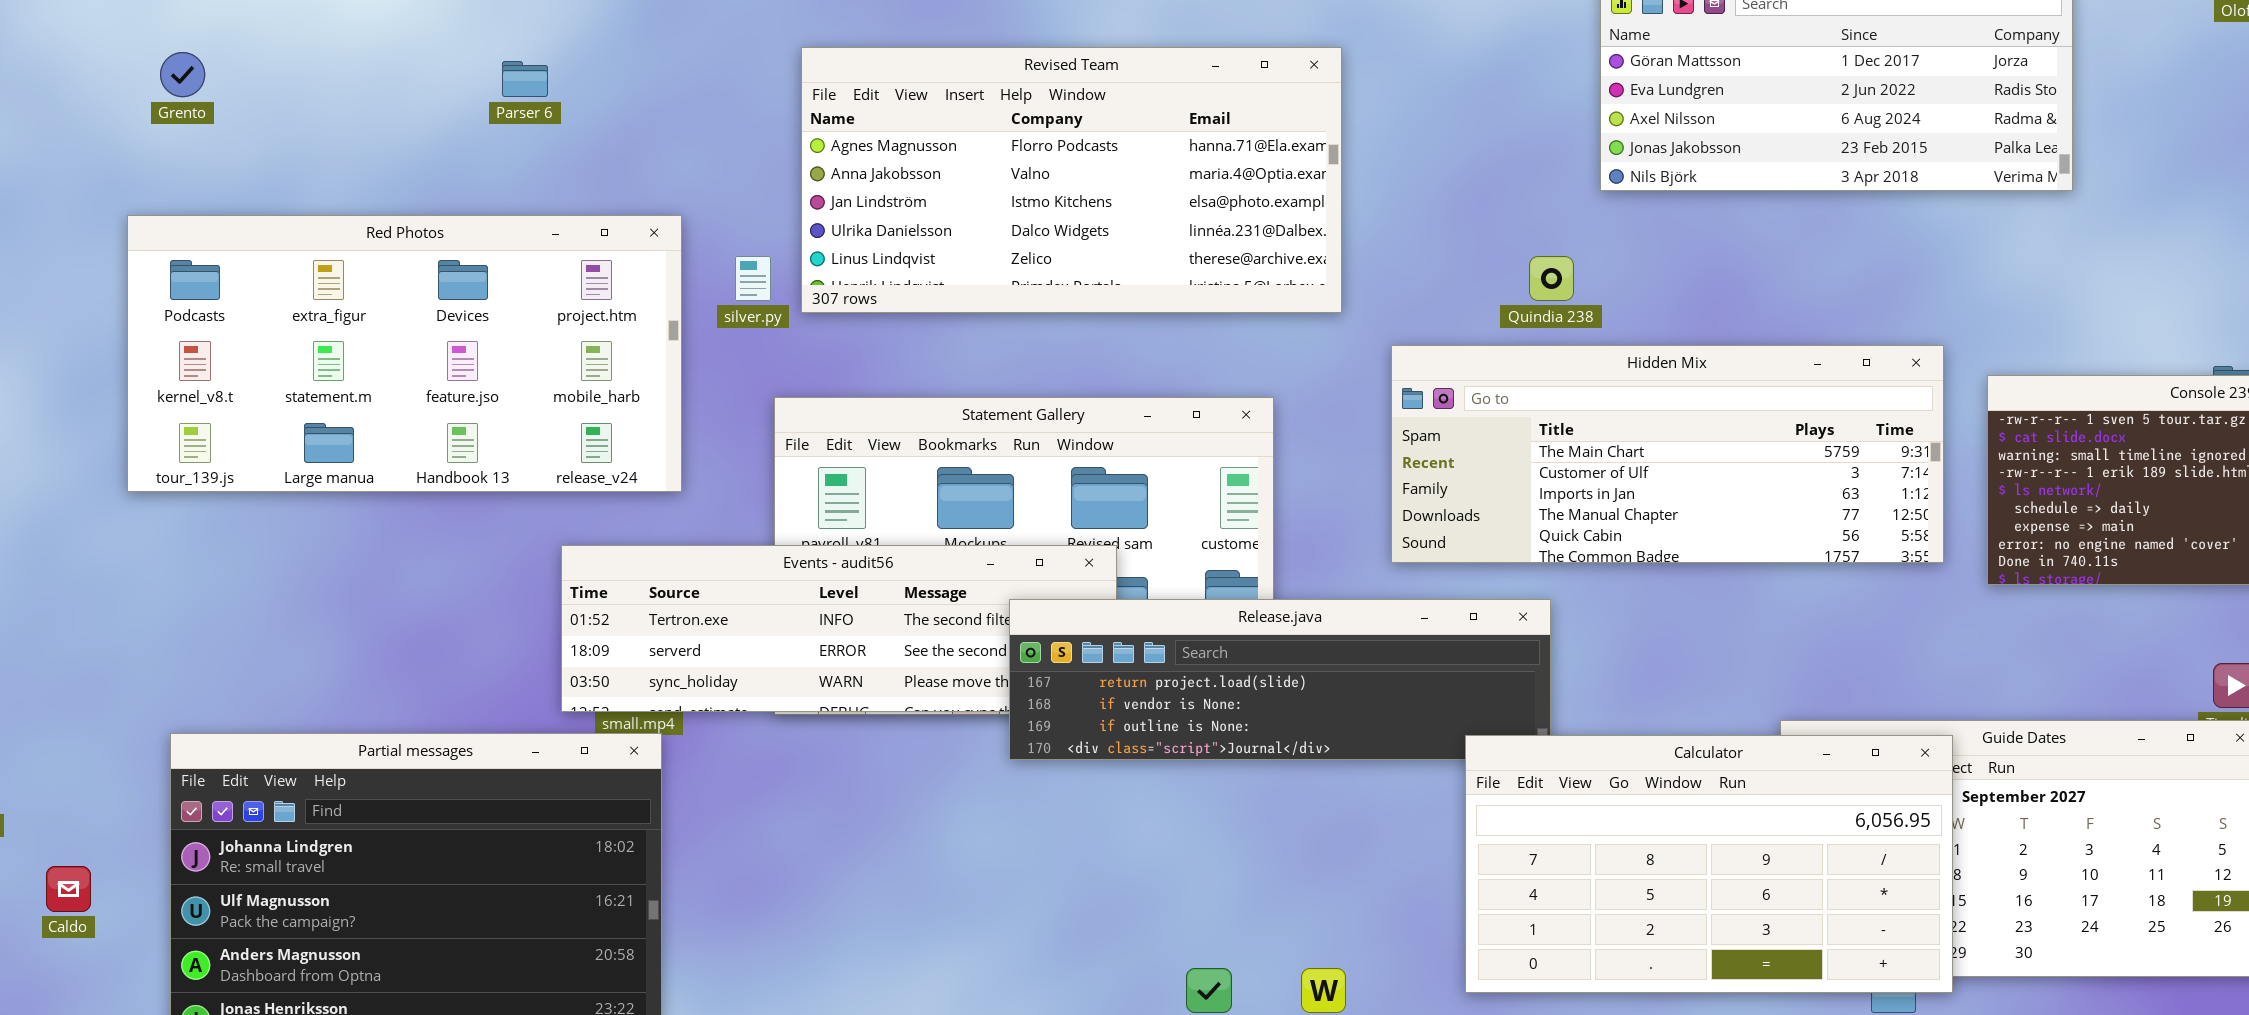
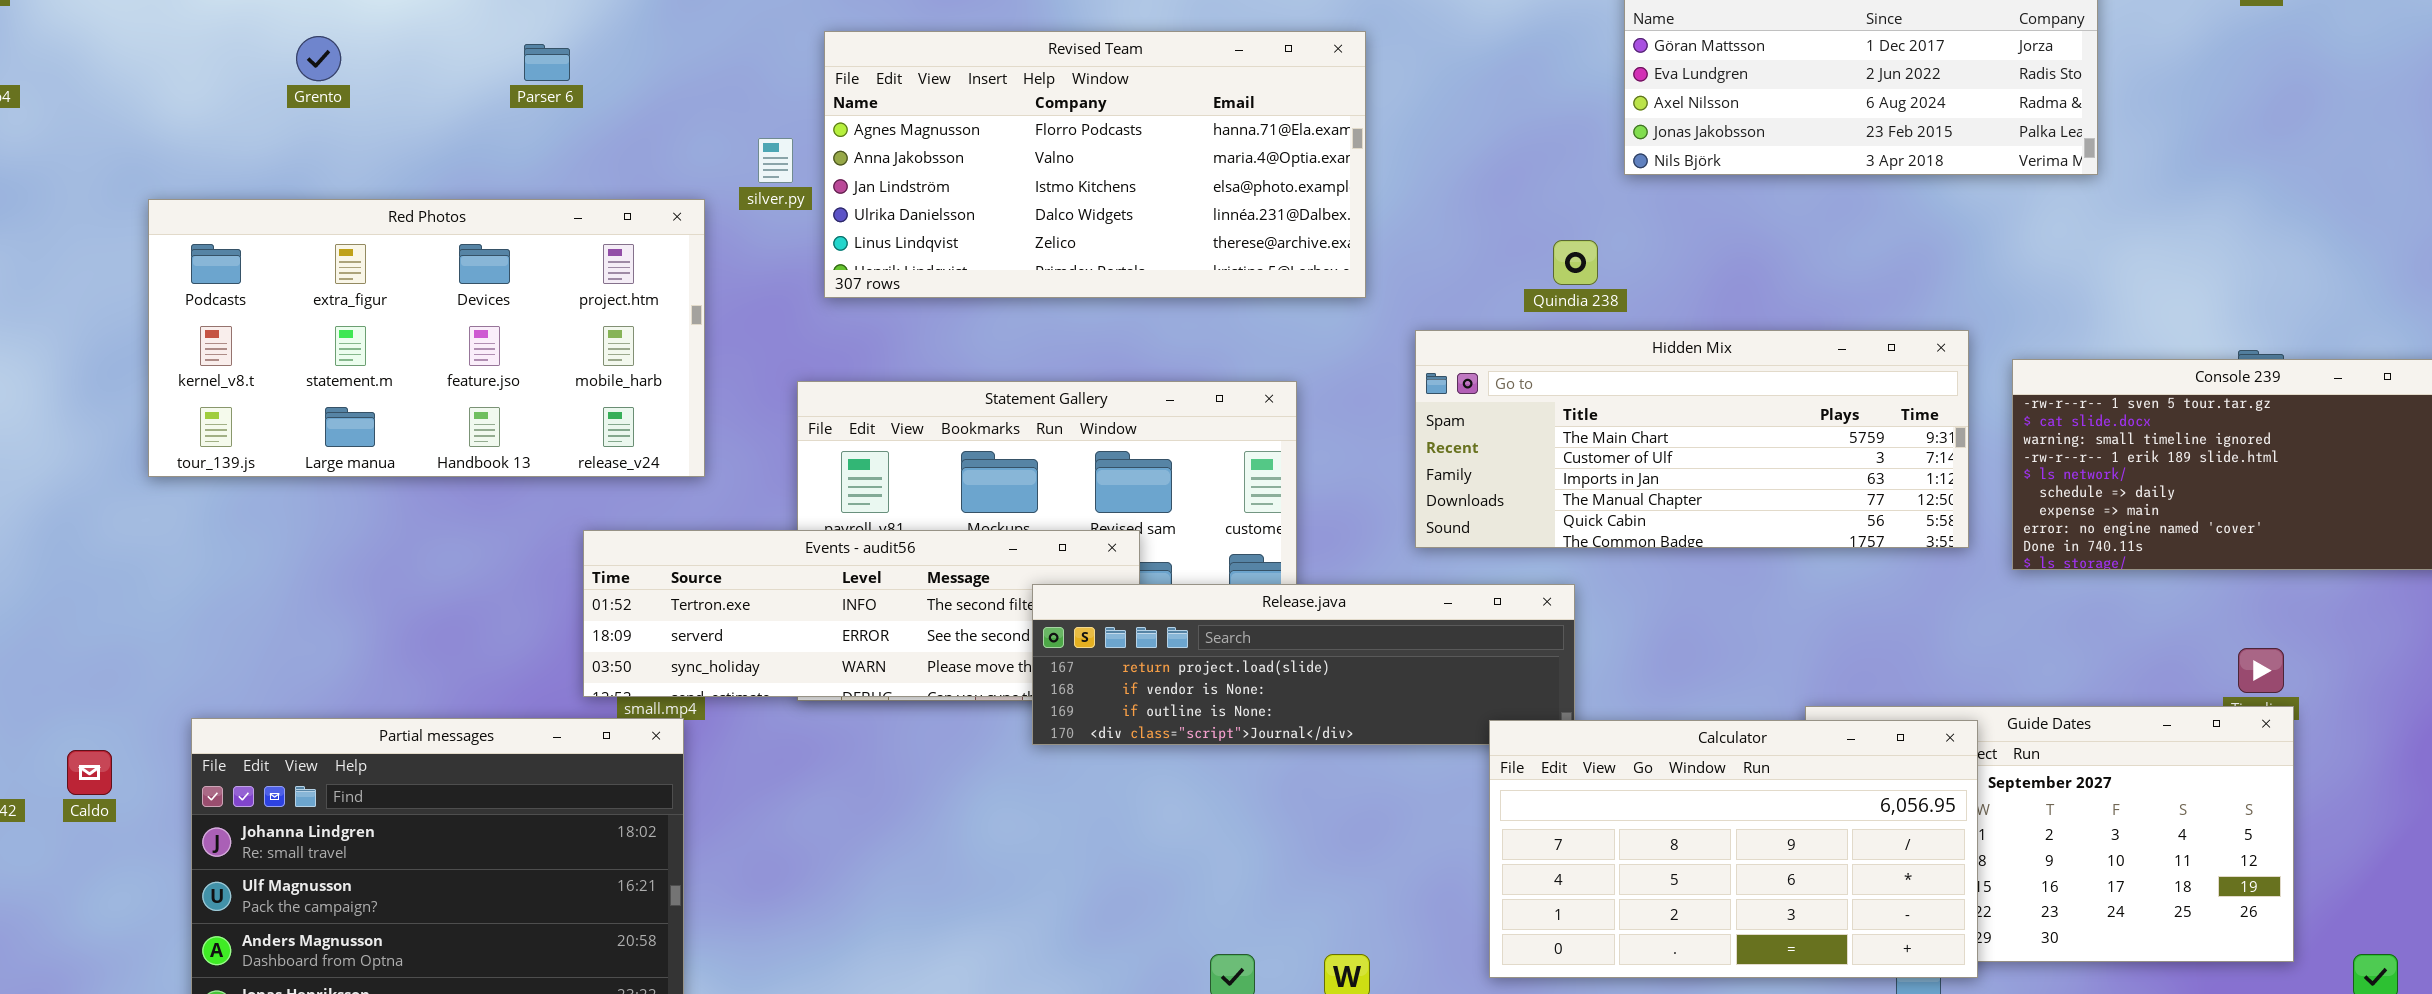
Grento: [160,52,205,97] -> [296,36,341,81], moved
silver.py: [735,256,771,301] -> [758,138,793,183], moved
Caldo: [46,866,91,912] -> [67,750,112,795], moved

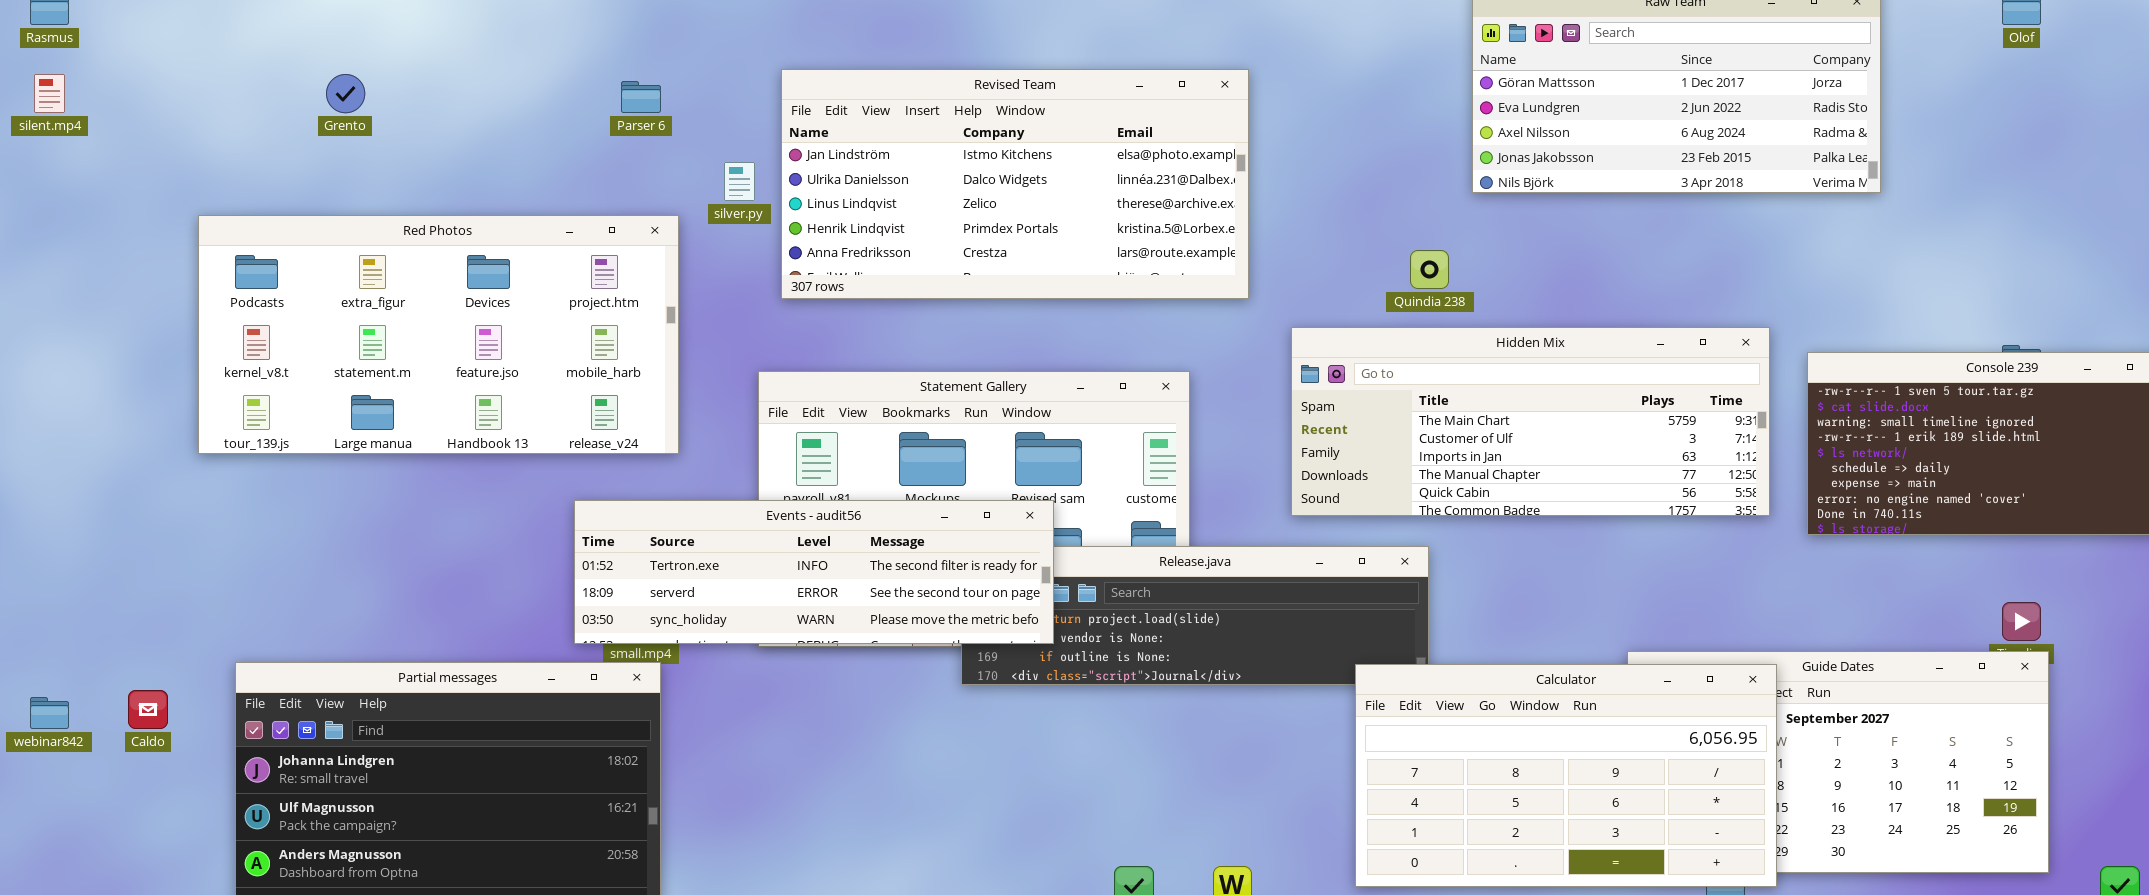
Revised Team: [824,31,1366,298] -> [781,69,1249,299], scrolled down 2 rows
Parser 6: [524,44,570,81] -> [621,81,661,113], moved
Events - audit56: [583,530,1140,697] -> [574,500,1054,644], raised

